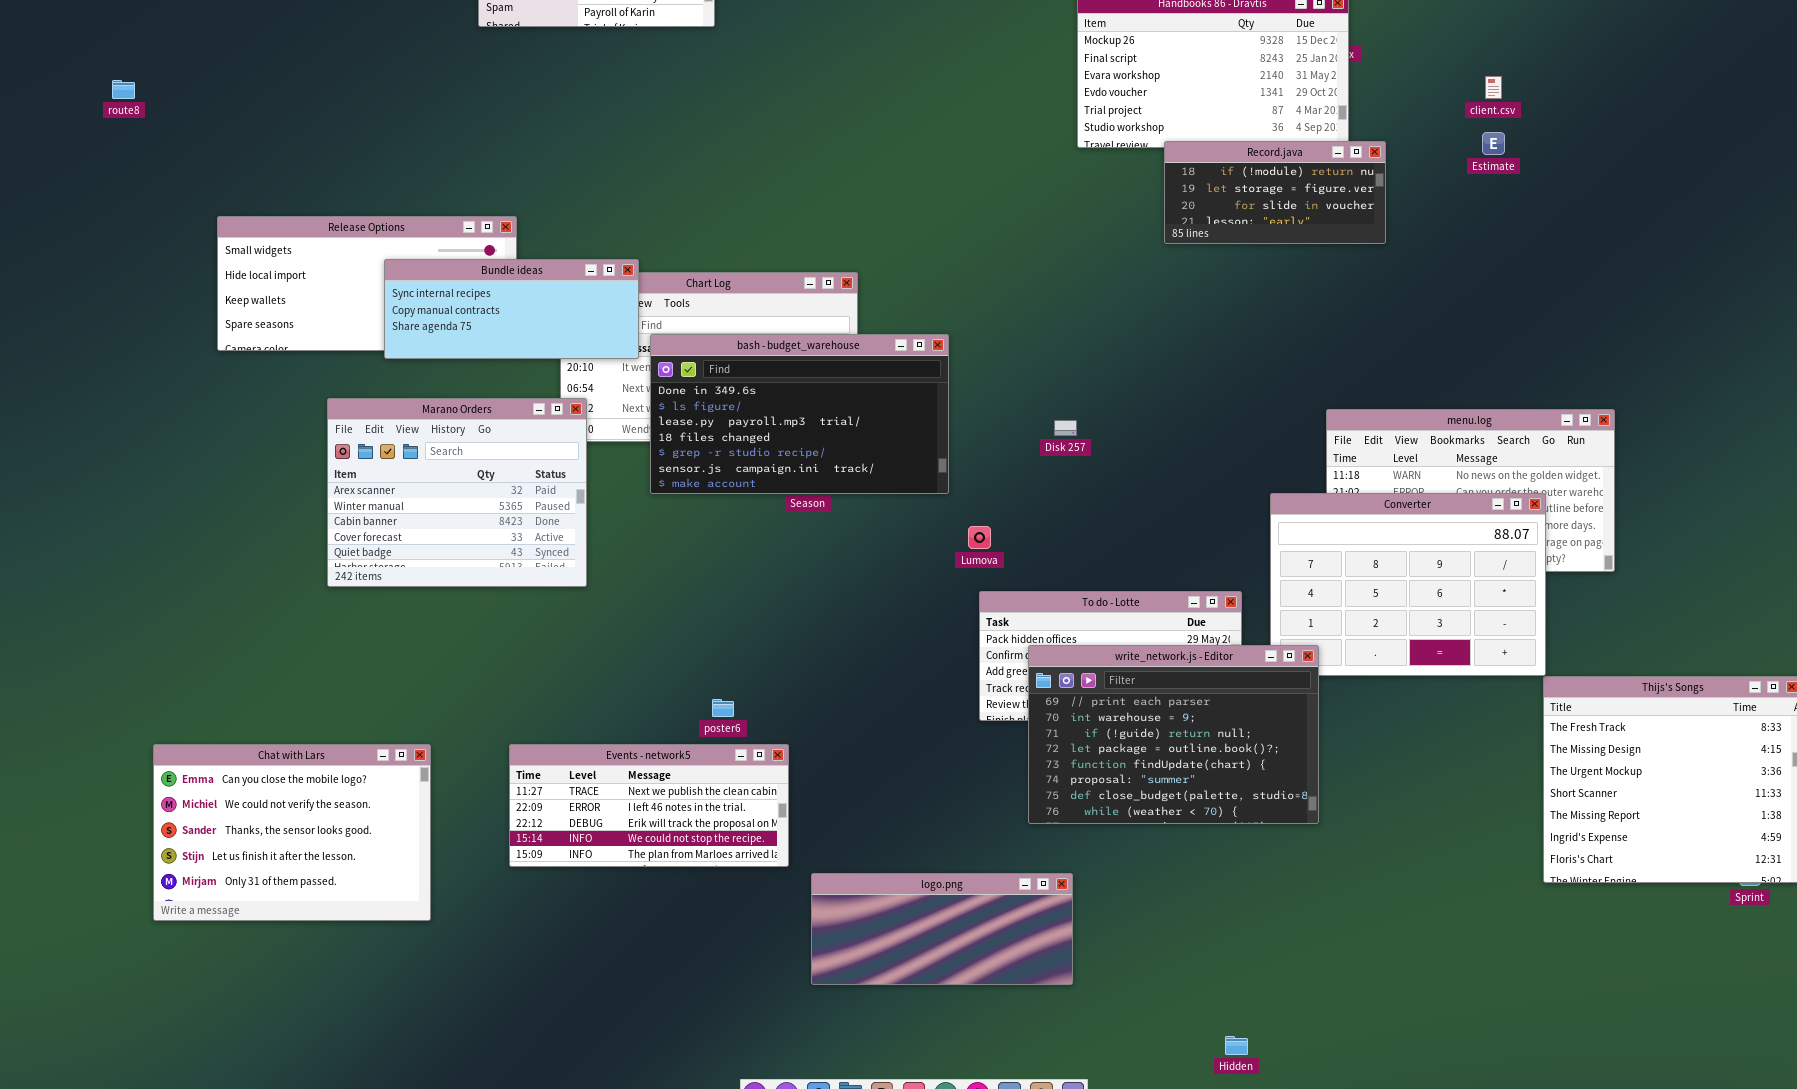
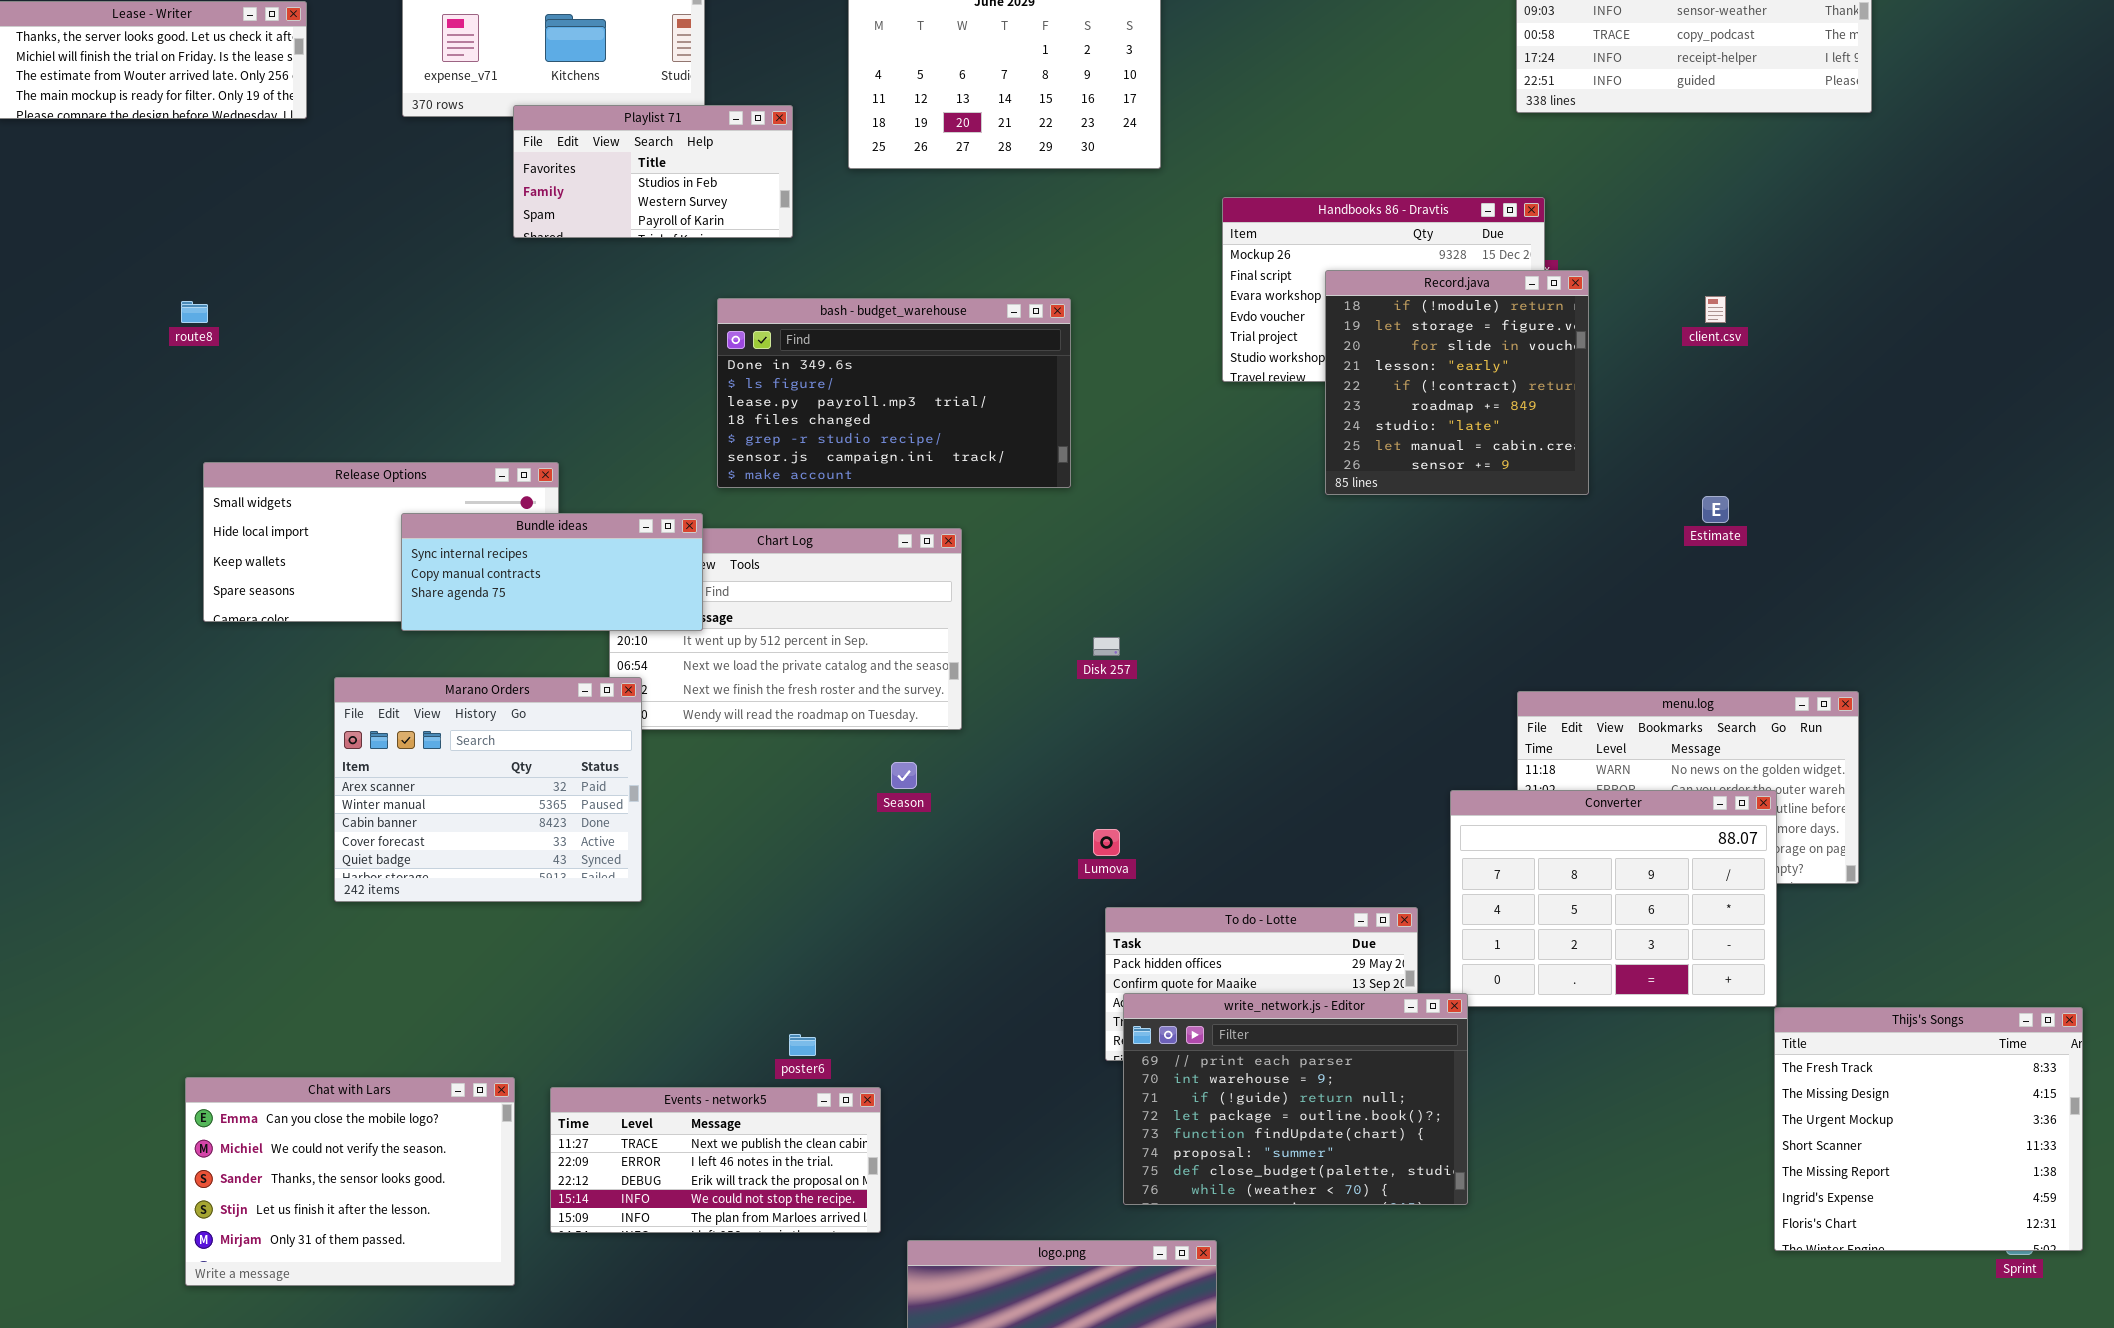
route8: [112,80,135,99] -> [181,301,208,323], moved
Estimate: [1482,132,1505,155] -> [1702,496,1729,523], moved
Record.java: [1164,141,1386,244] -> [1325,270,1589,495], resized
bash - budget_warehouse: [650,334,949,494] -> [717,298,1071,488], moved
Disk 257: [1054,420,1077,436] -> [1093,637,1120,656], moved
write_network.js - Editor: [1028,645,1319,824] -> [1123,993,1468,1205], moved
Chat with Lars: [153,744,431,921] -> [185,1077,515,1286], moved

